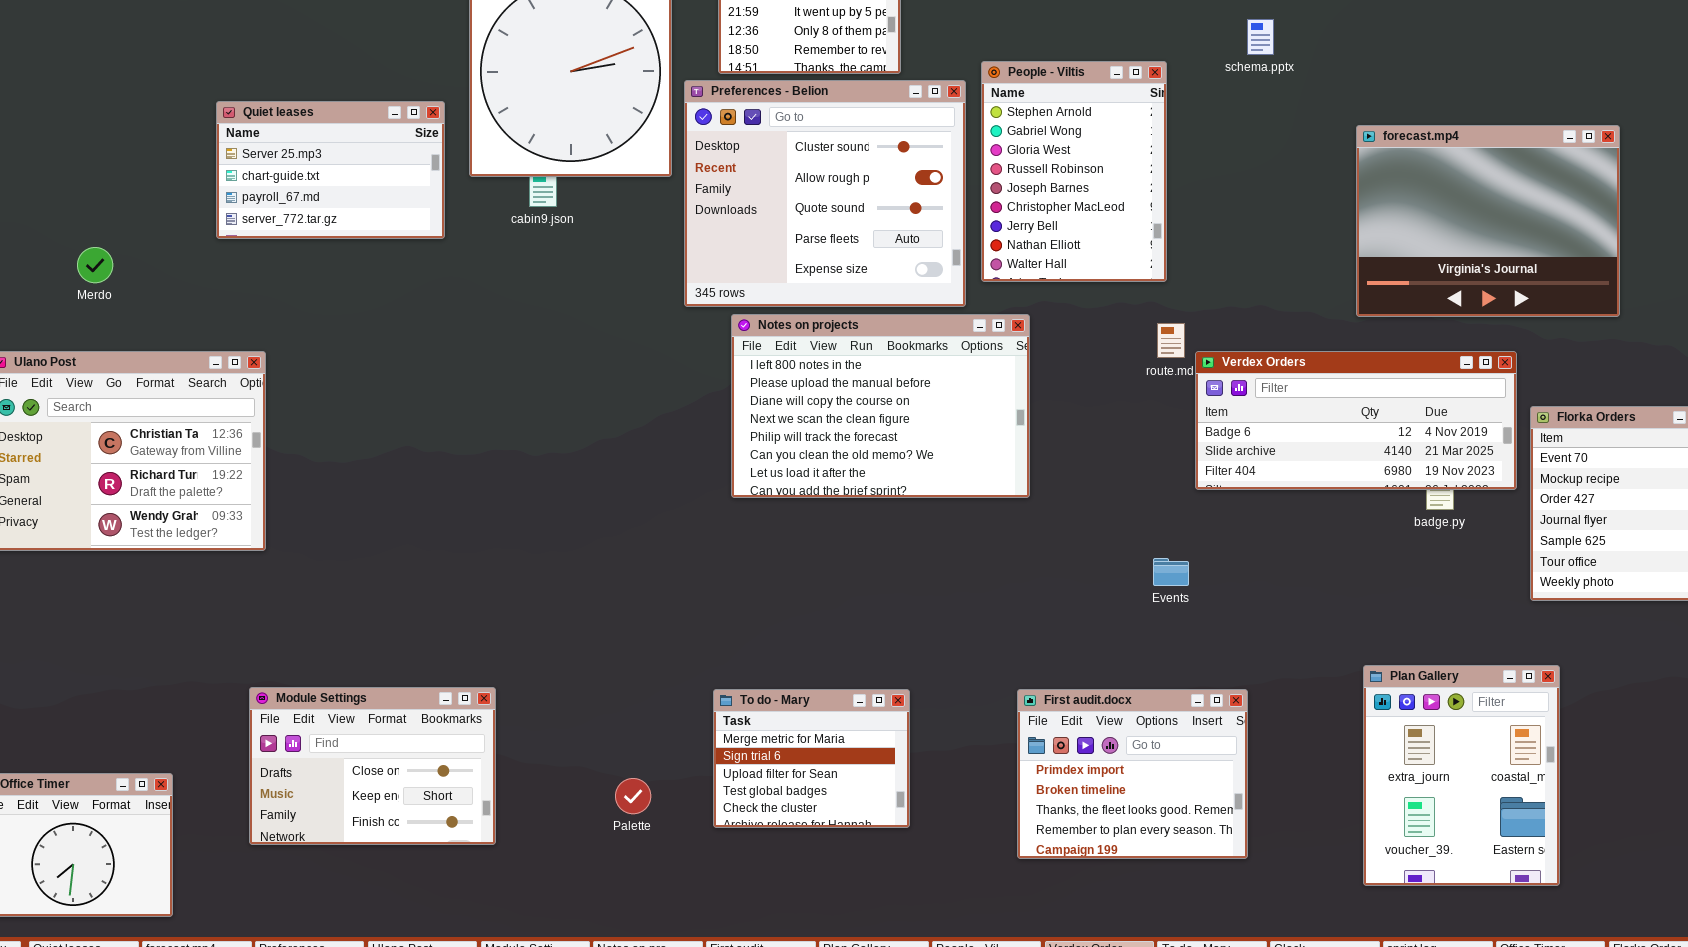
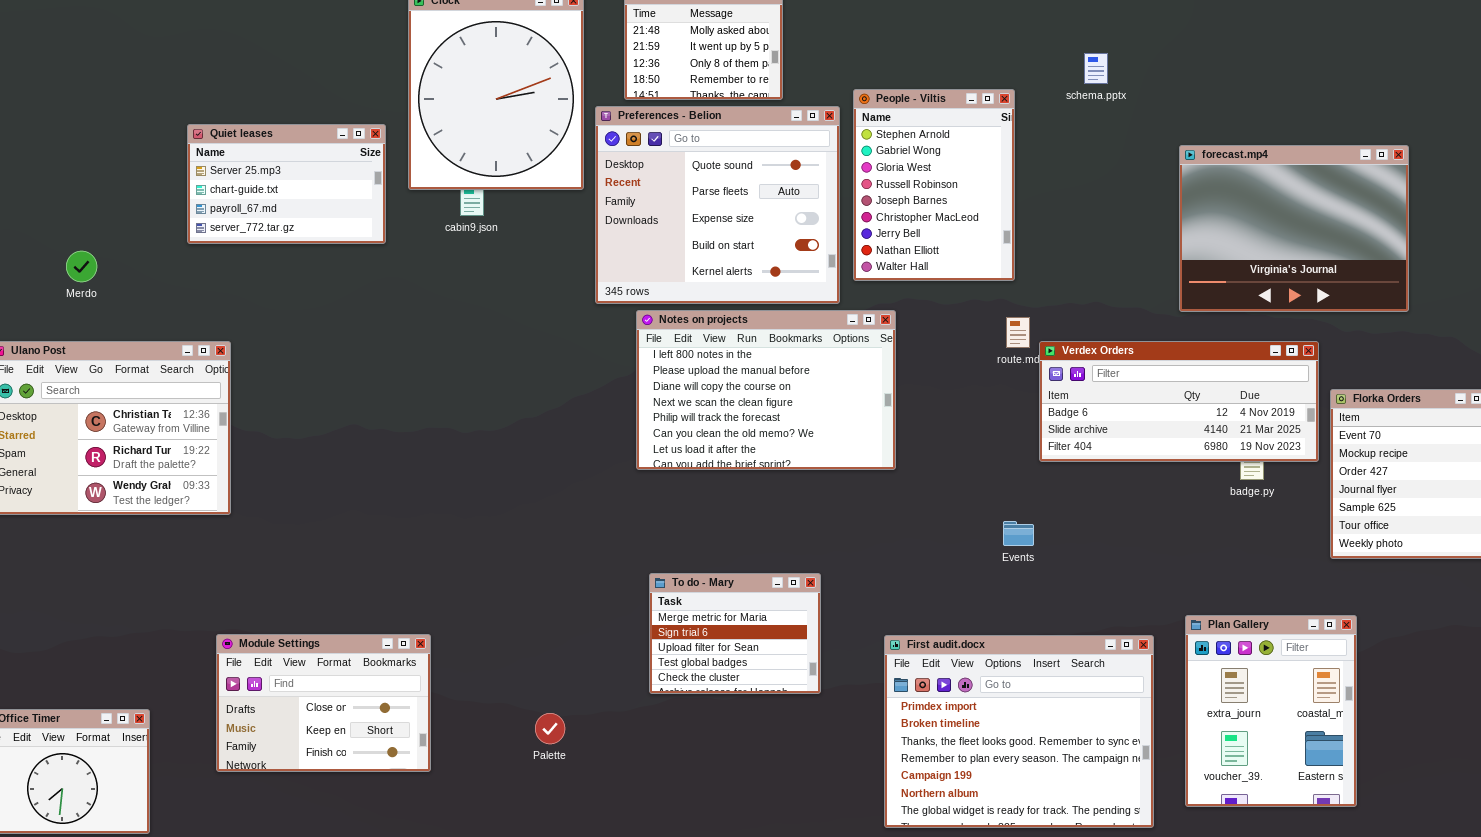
Preferences - Belion: [684,80,966,307] -> [595,106,840,304], scrolled down 2 rows
To do - Mary: [713,689,910,828] -> [649,573,821,694], moved
First audit.docx: [1017,689,1248,859] -> [884,635,1154,828], resized

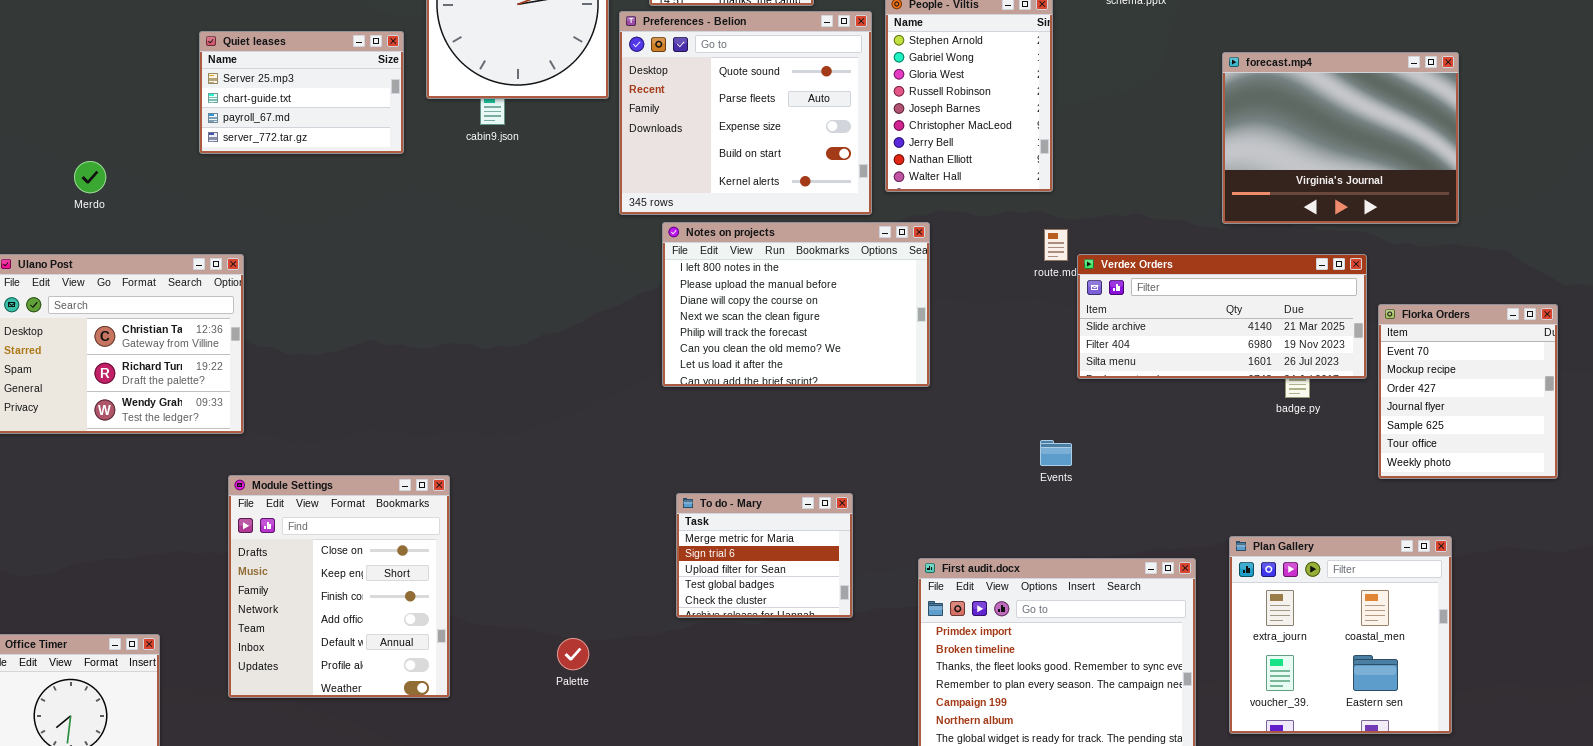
Verdex Orders: [1039,341,1319,462] -> [1077,254,1367,379], scrolled down 1 row
Plan Gallery: [1185,615,1357,807] -> [1229,536,1452,734], resized
Module Settings: [216,634,431,772] -> [228,475,450,698], resized

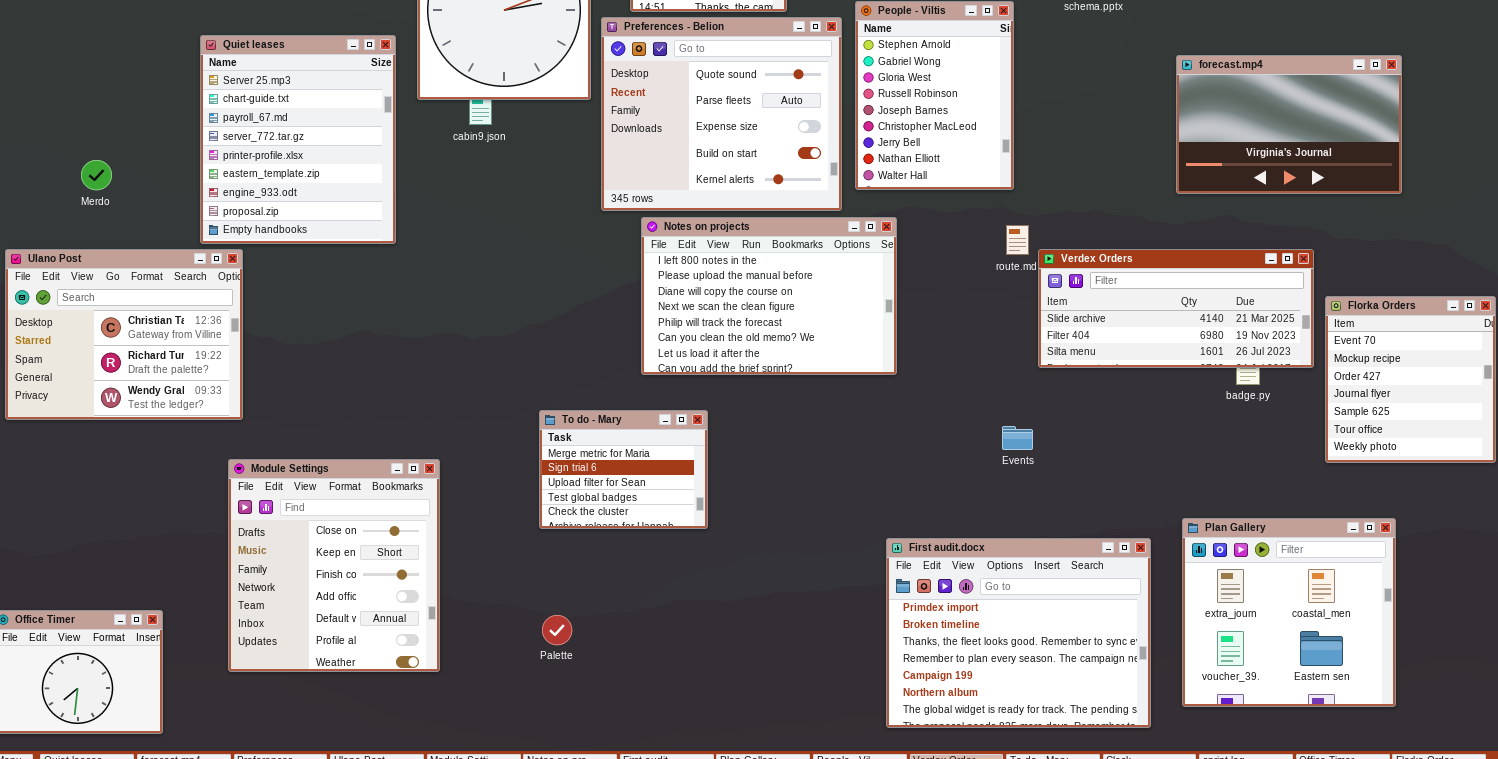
Quiet leases: [199,31,404,154] -> [200,35,396,244], resized
forecast.mp4: [1222,52,1459,224] -> [1176,55,1402,194], resized
To do - Mary: [676,493,853,618] -> [539,410,708,529], moved

